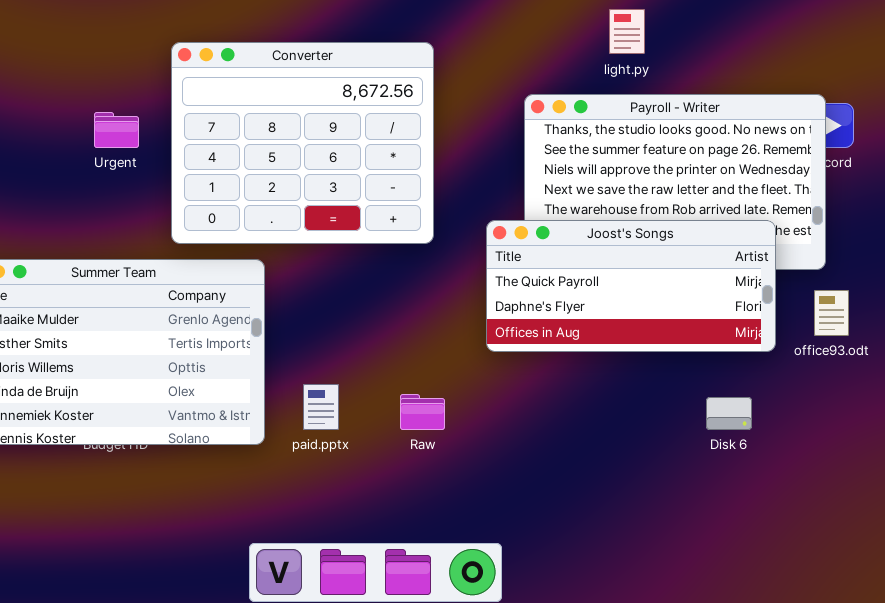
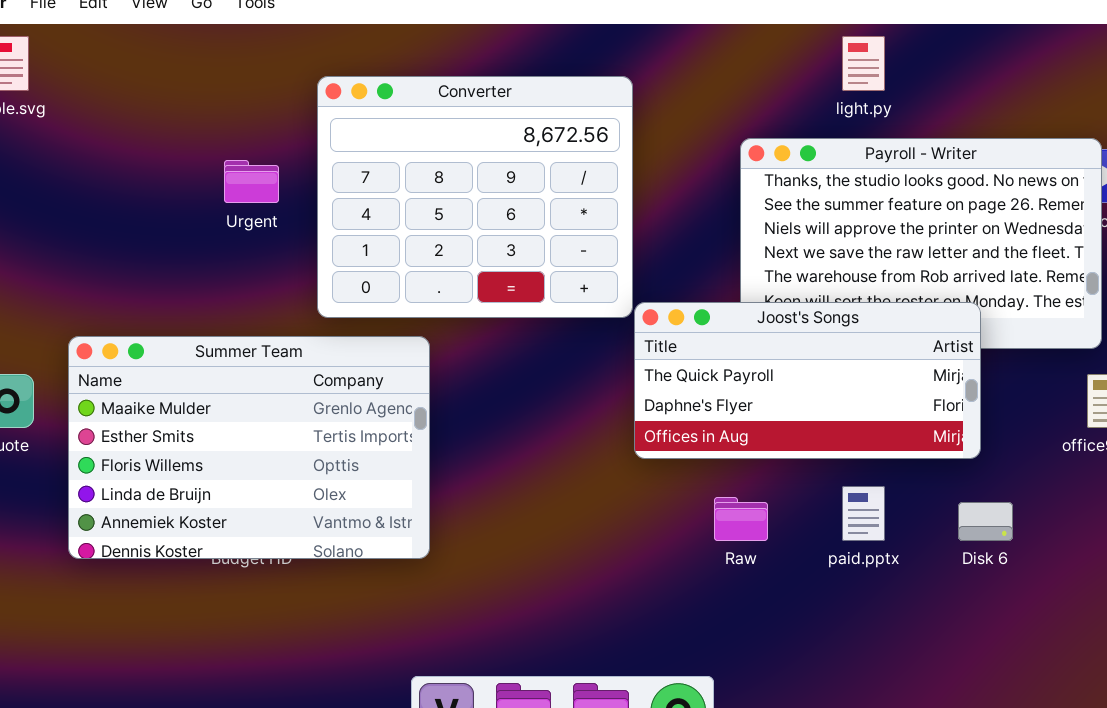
Joost's Songs: [486,220,776,352] -> [634,302,981,459], moved
paid.pptx: [303,384,339,430] -> [842,486,885,541], moved
Raw: [400,394,445,430] -> [714,497,768,541], moved

